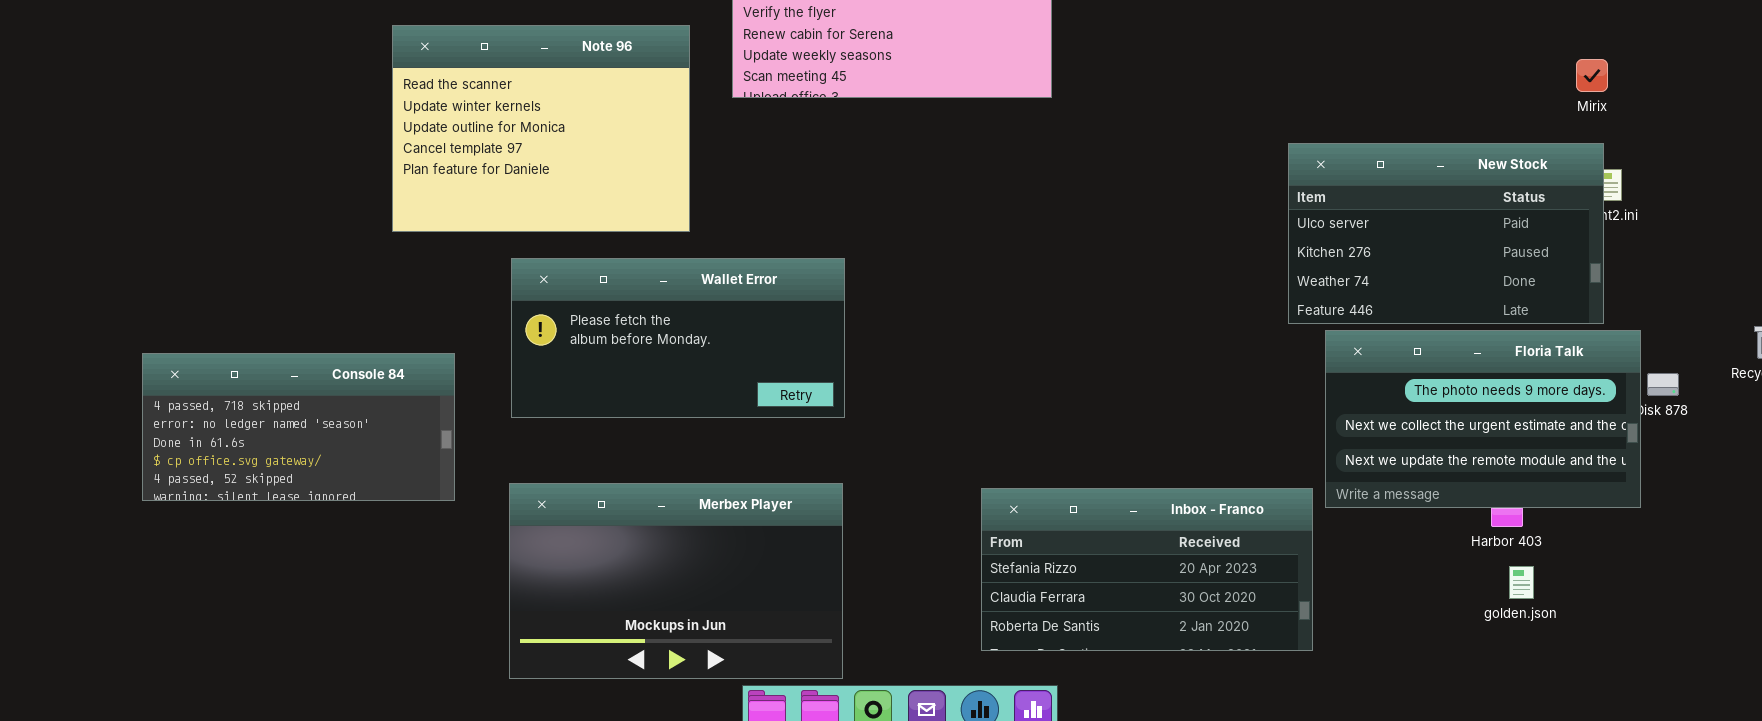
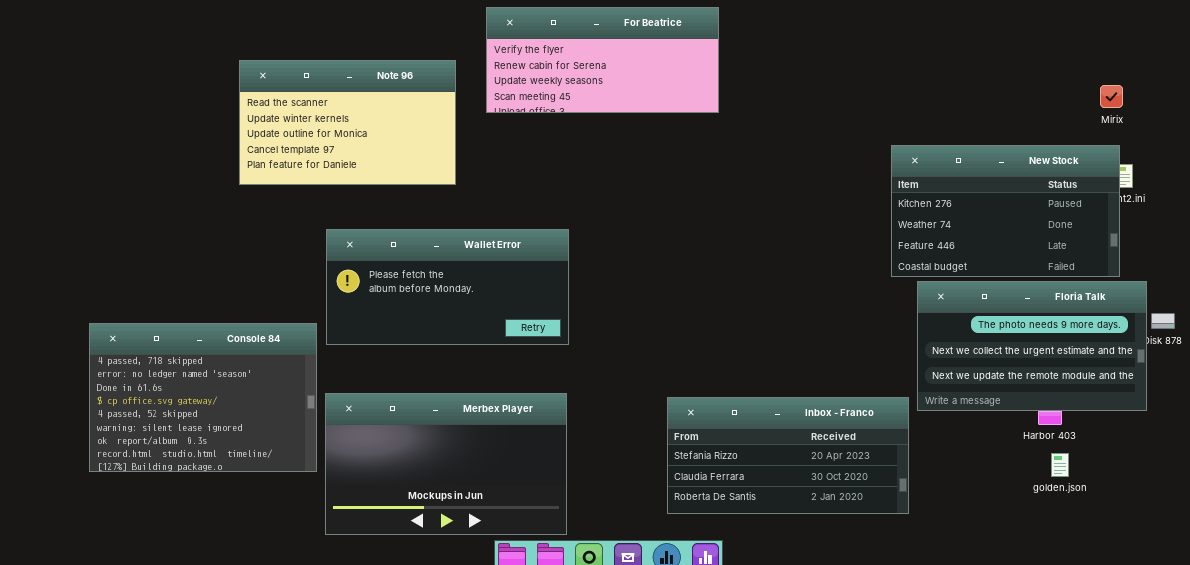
Note 96: [392,25,690,232] -> [239,60,456,185], resized
New Stock: [1288,143,1604,324] -> [891,145,1120,277], scrolled down 1 row
Console 84: [142,353,455,501] -> [89,323,317,472], moved, resized

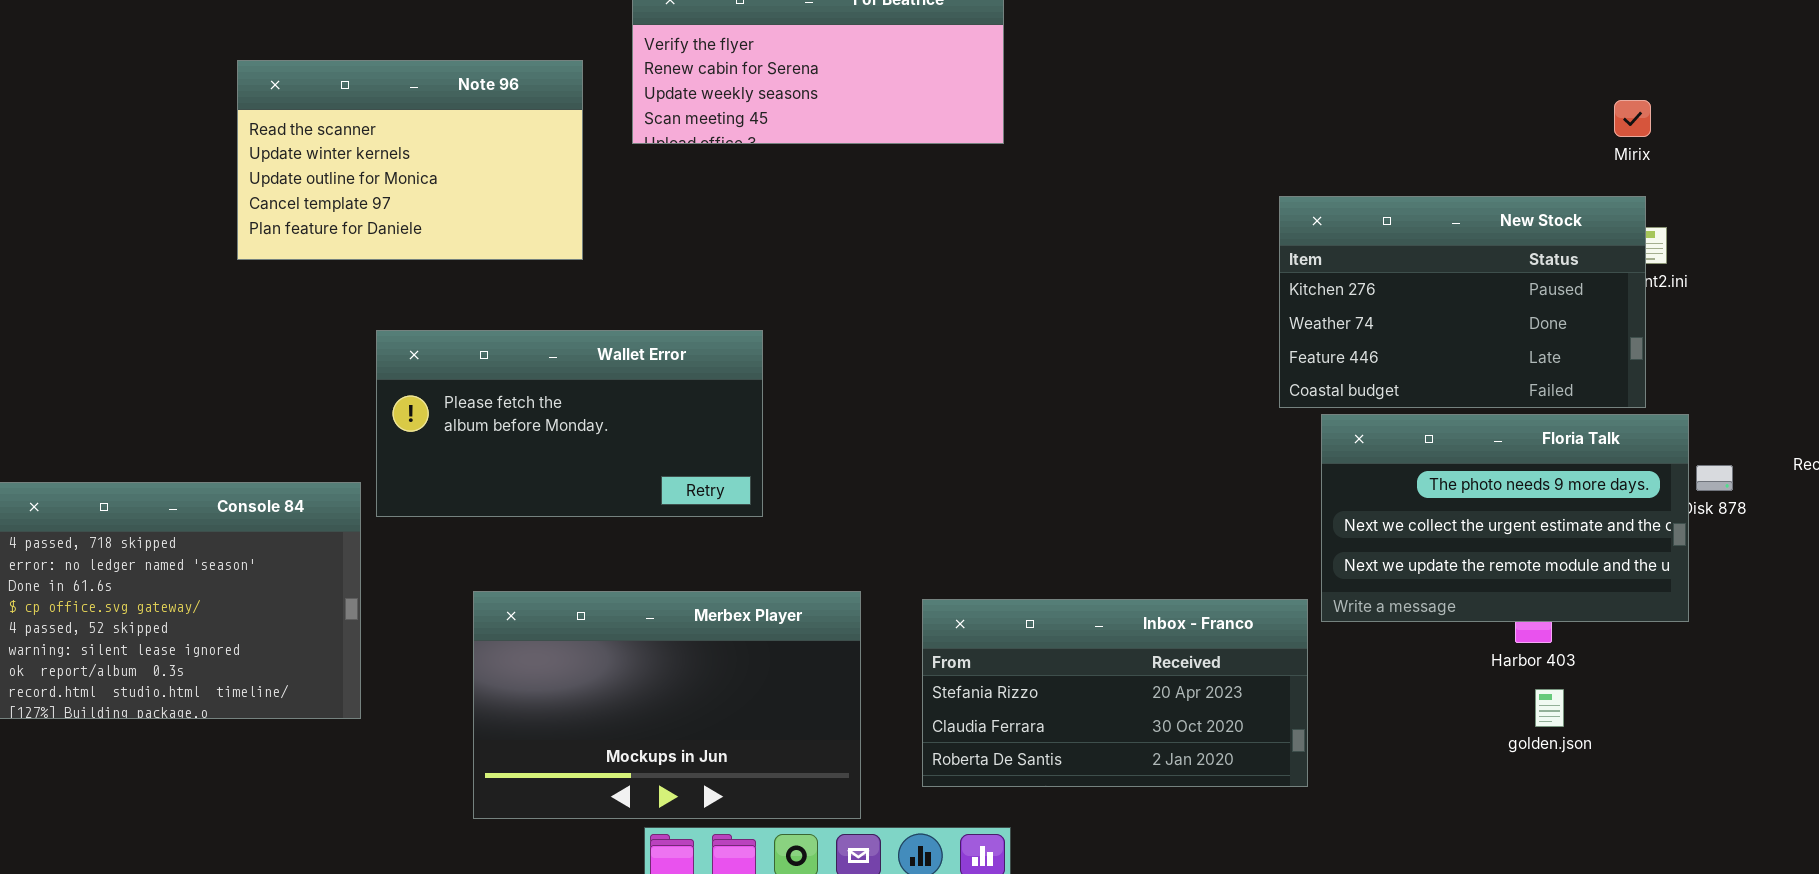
Merbex Player: [325,393,567,535] -> [473,591,861,819], moved

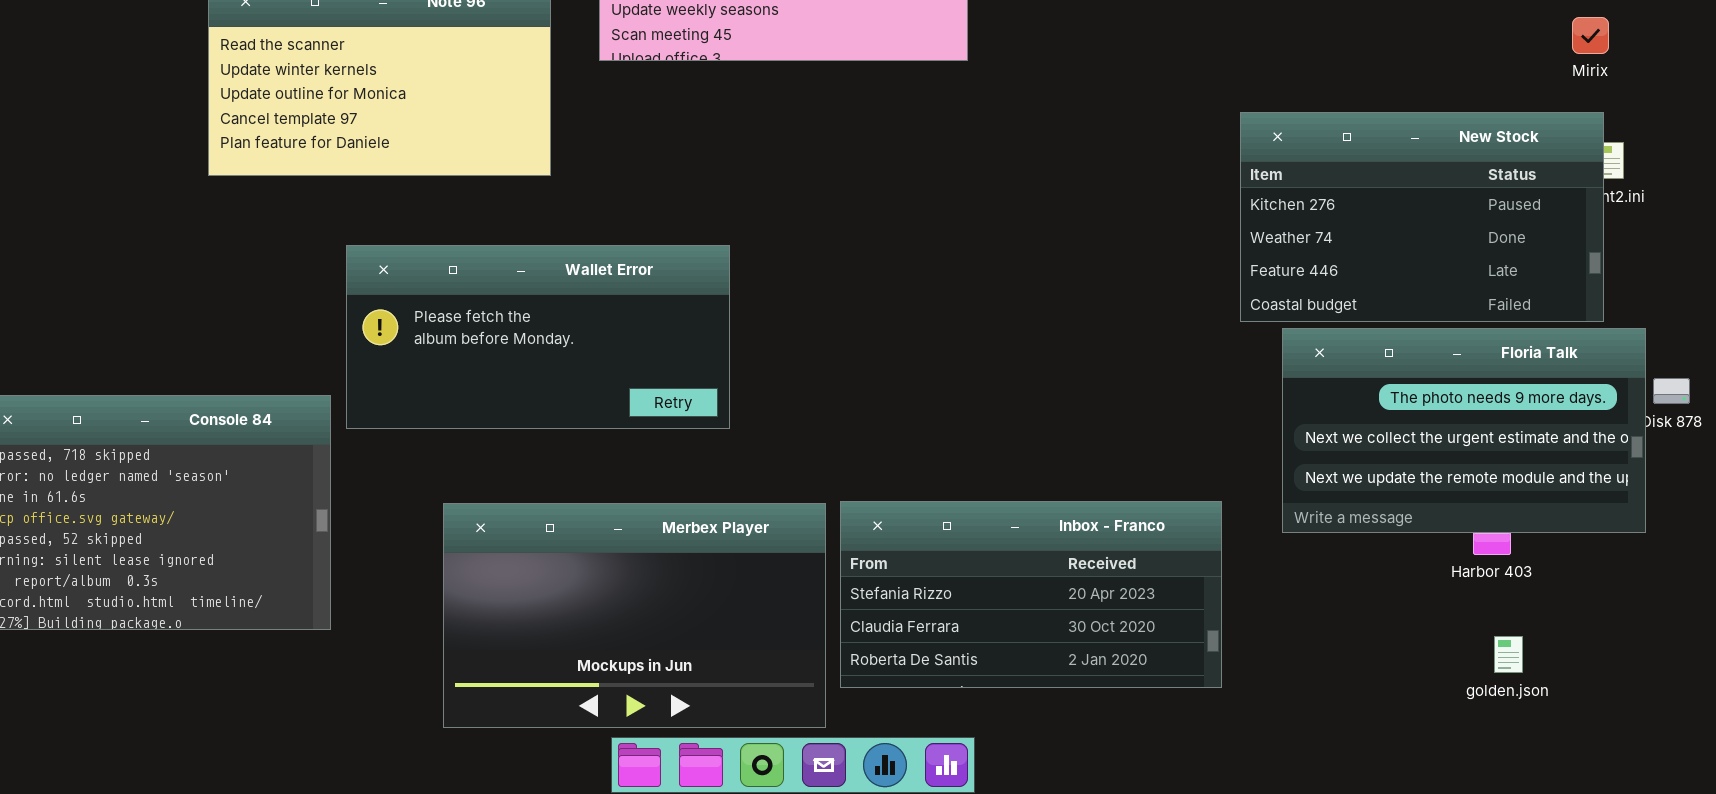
Inbox - Franco: [922,599,1308,787] -> [840,501,1222,688], moved
golden.json: [1535,689,1564,727] -> [1494,636,1523,673], moved

